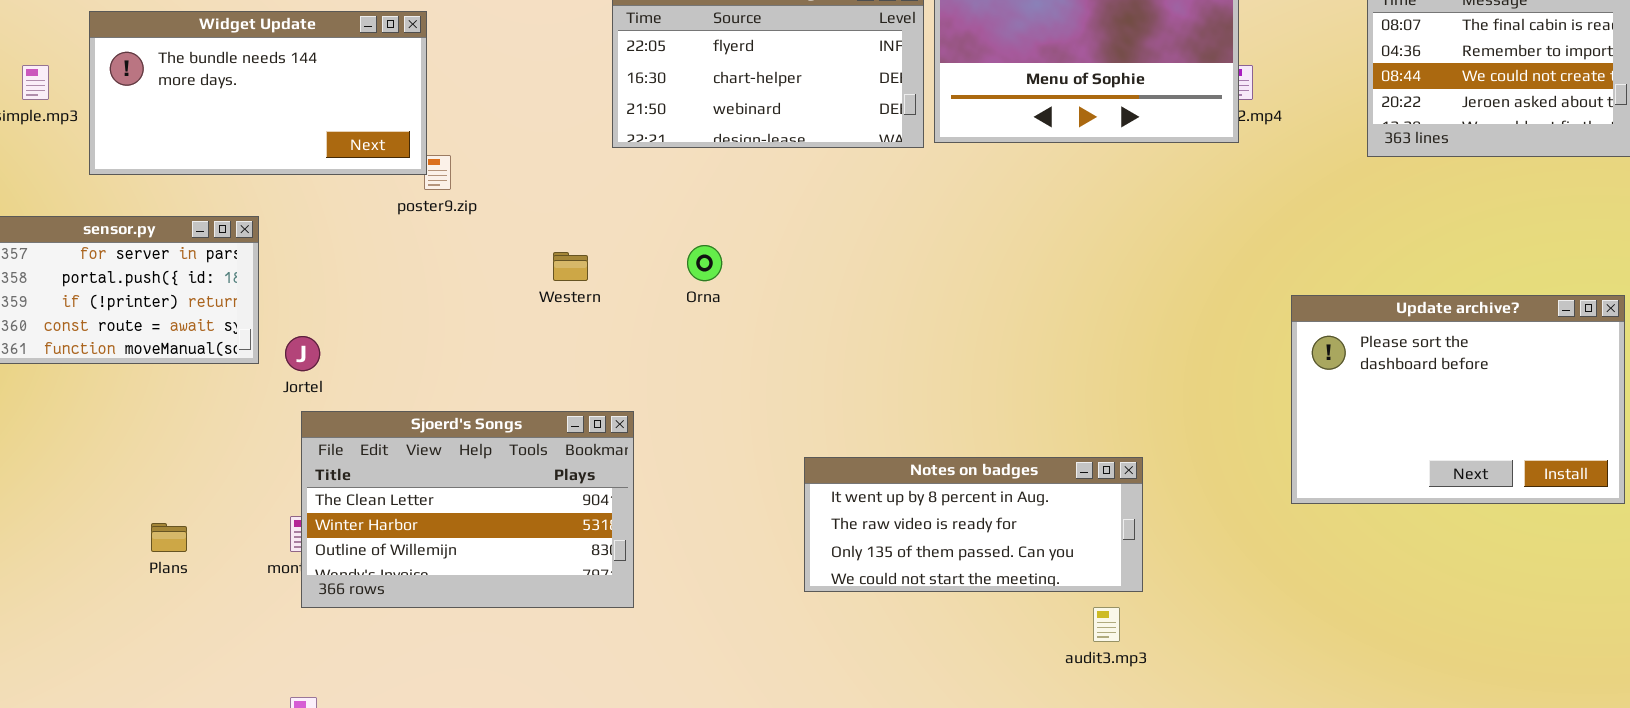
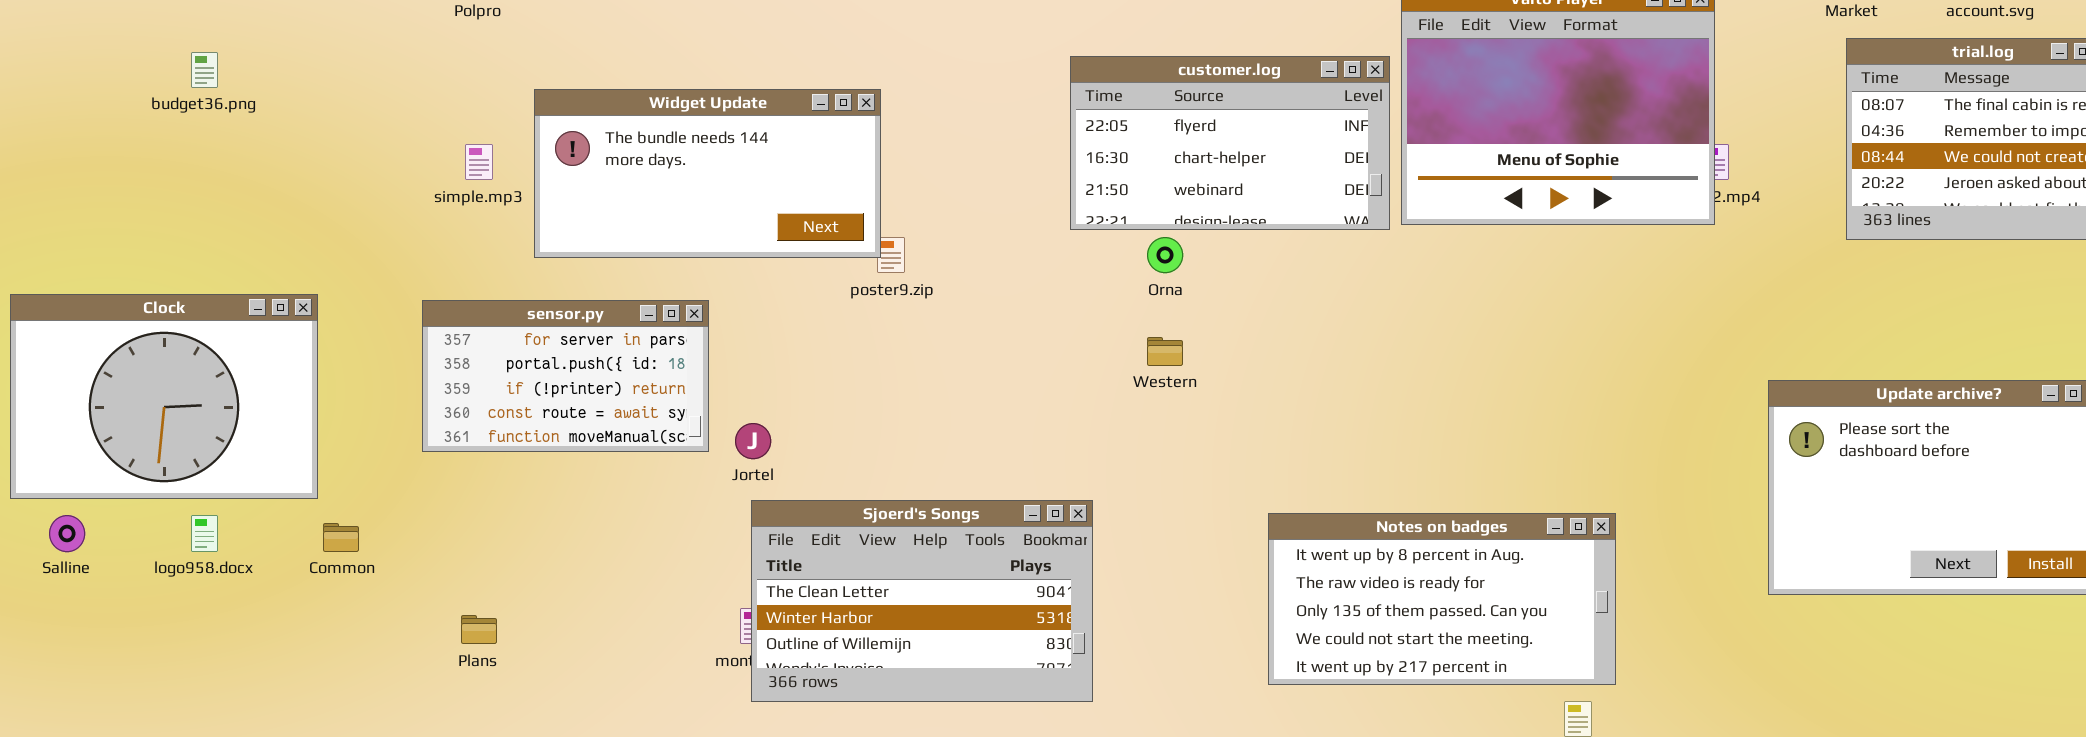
Orna: [687,245,722,281] -> [1147,237,1183,273], moved
Western: [553,252,588,281] -> [1147,337,1183,366], moved
Notes on badges: [804,457,1143,592] -> [1268,513,1616,685], resized
Plans: [151,523,187,552] -> [461,615,497,644], moved

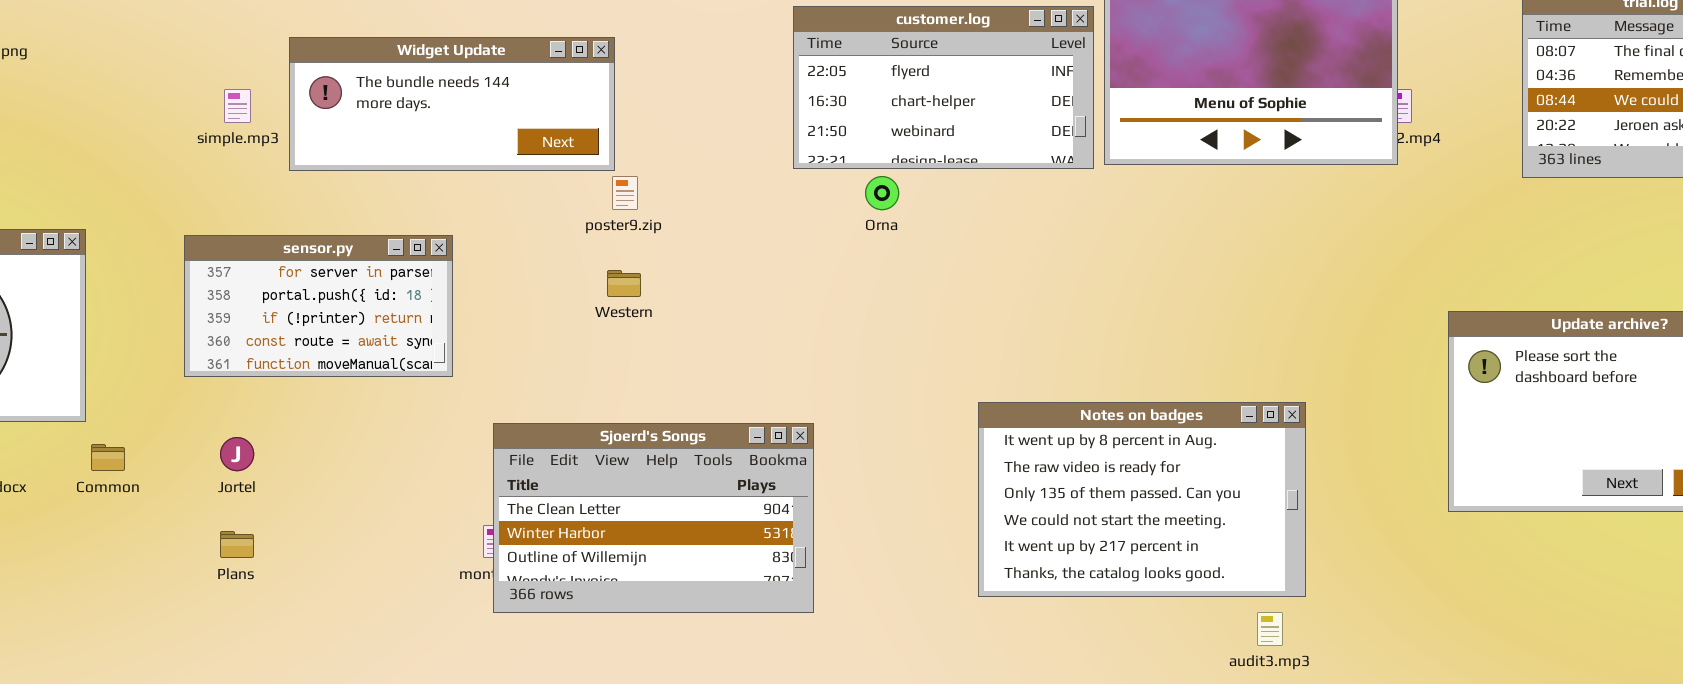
Widget Update: [534,89,881,258] -> [289,37,615,171], resized
Western: [1147,337,1183,366] -> [607,270,641,297], moved
Jortel: [735,423,771,459] -> [220,437,254,471], moved
Notes on badges: [1268,513,1616,685] -> [978,402,1306,597], resized

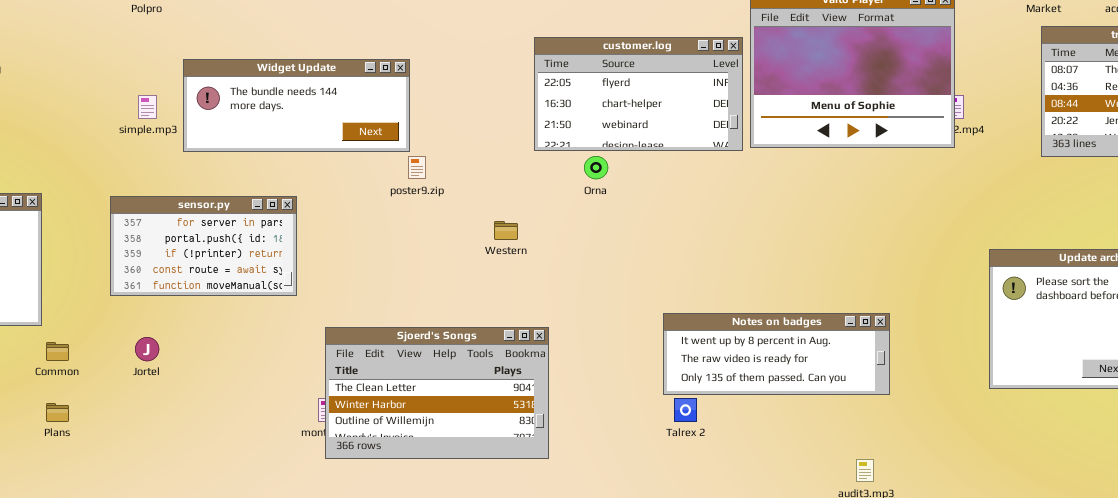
Western: [607,270,641,297] -> [494,221,518,240], moved
Notes on badges: [978,402,1306,597] -> [663,313,890,395], resized
Plans: [220,531,254,558] -> [46,403,69,422], moved

